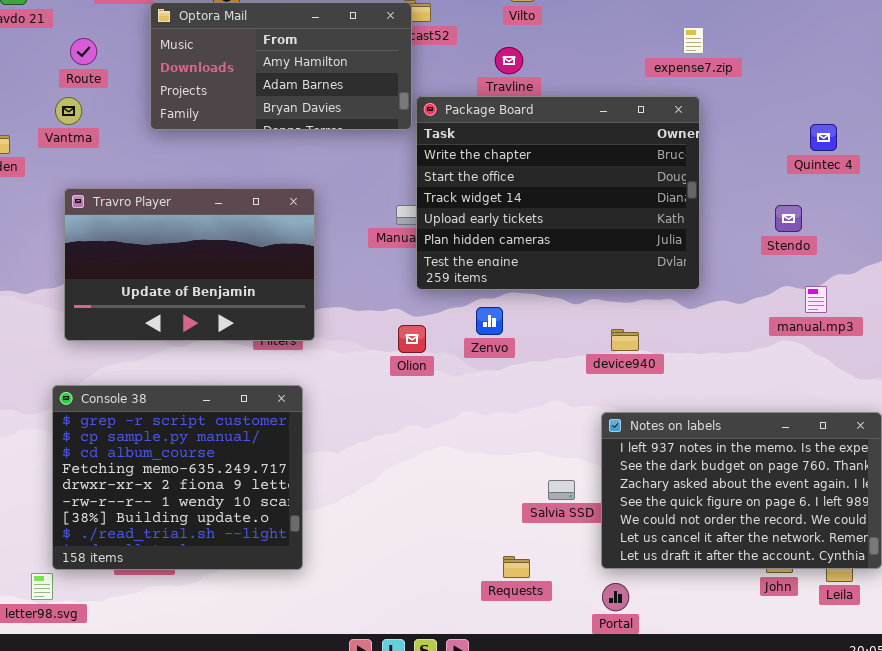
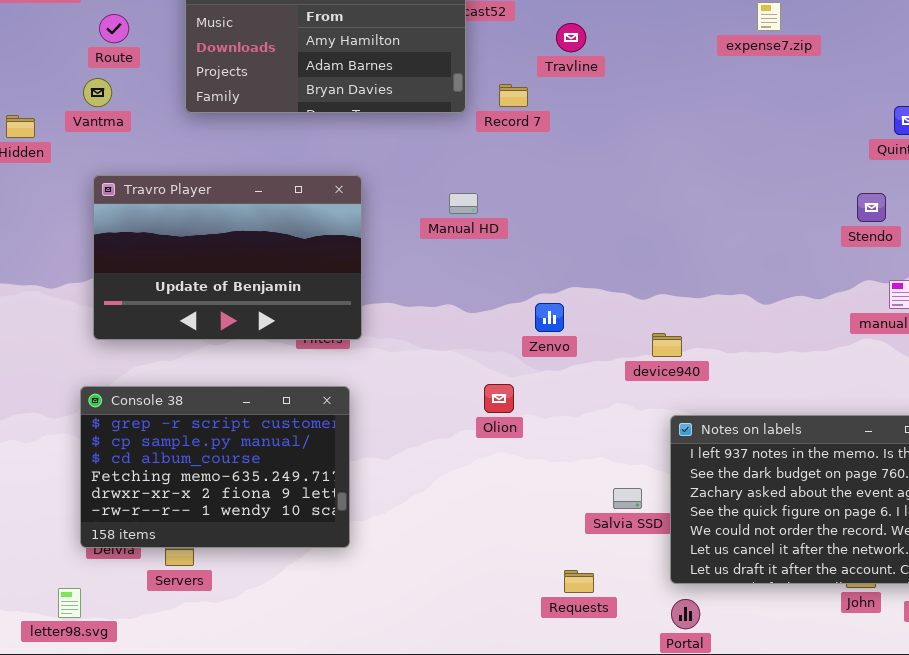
Package Board: [416,96,700,290] -> none, closed
Olion: [398,325,426,353] -> [484,384,514,413], moved
device940: [611,329,639,351] -> [652,333,682,357], moved
Console 38: [52,385,303,570] -> [80,386,350,548], resized

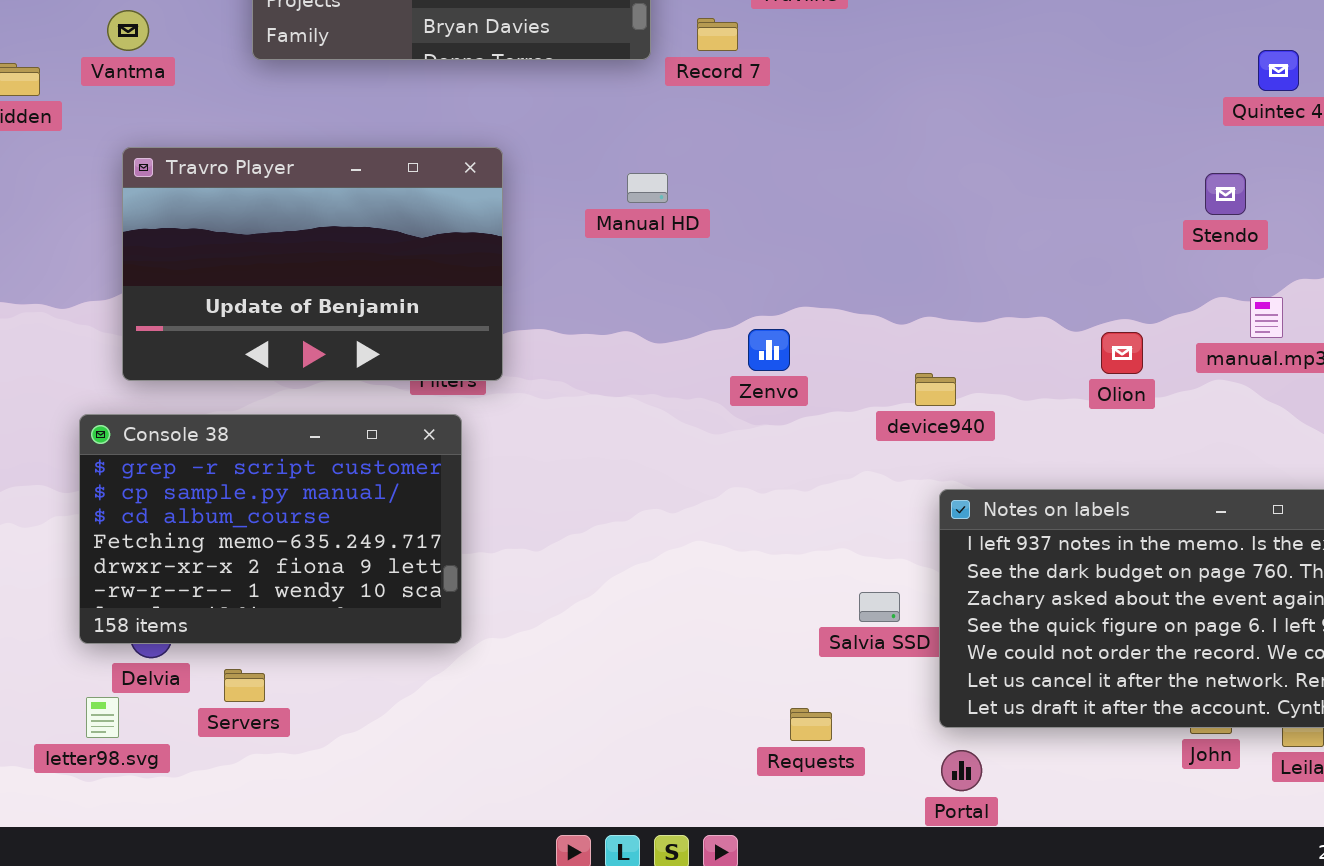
Olion: [484,384,514,413] -> [1101,332,1143,374], moved
Console 38: [80,386,350,548] -> [79,414,462,644], moved
letter98.svg: [58,588,81,618] -> [86,697,119,738], moved

